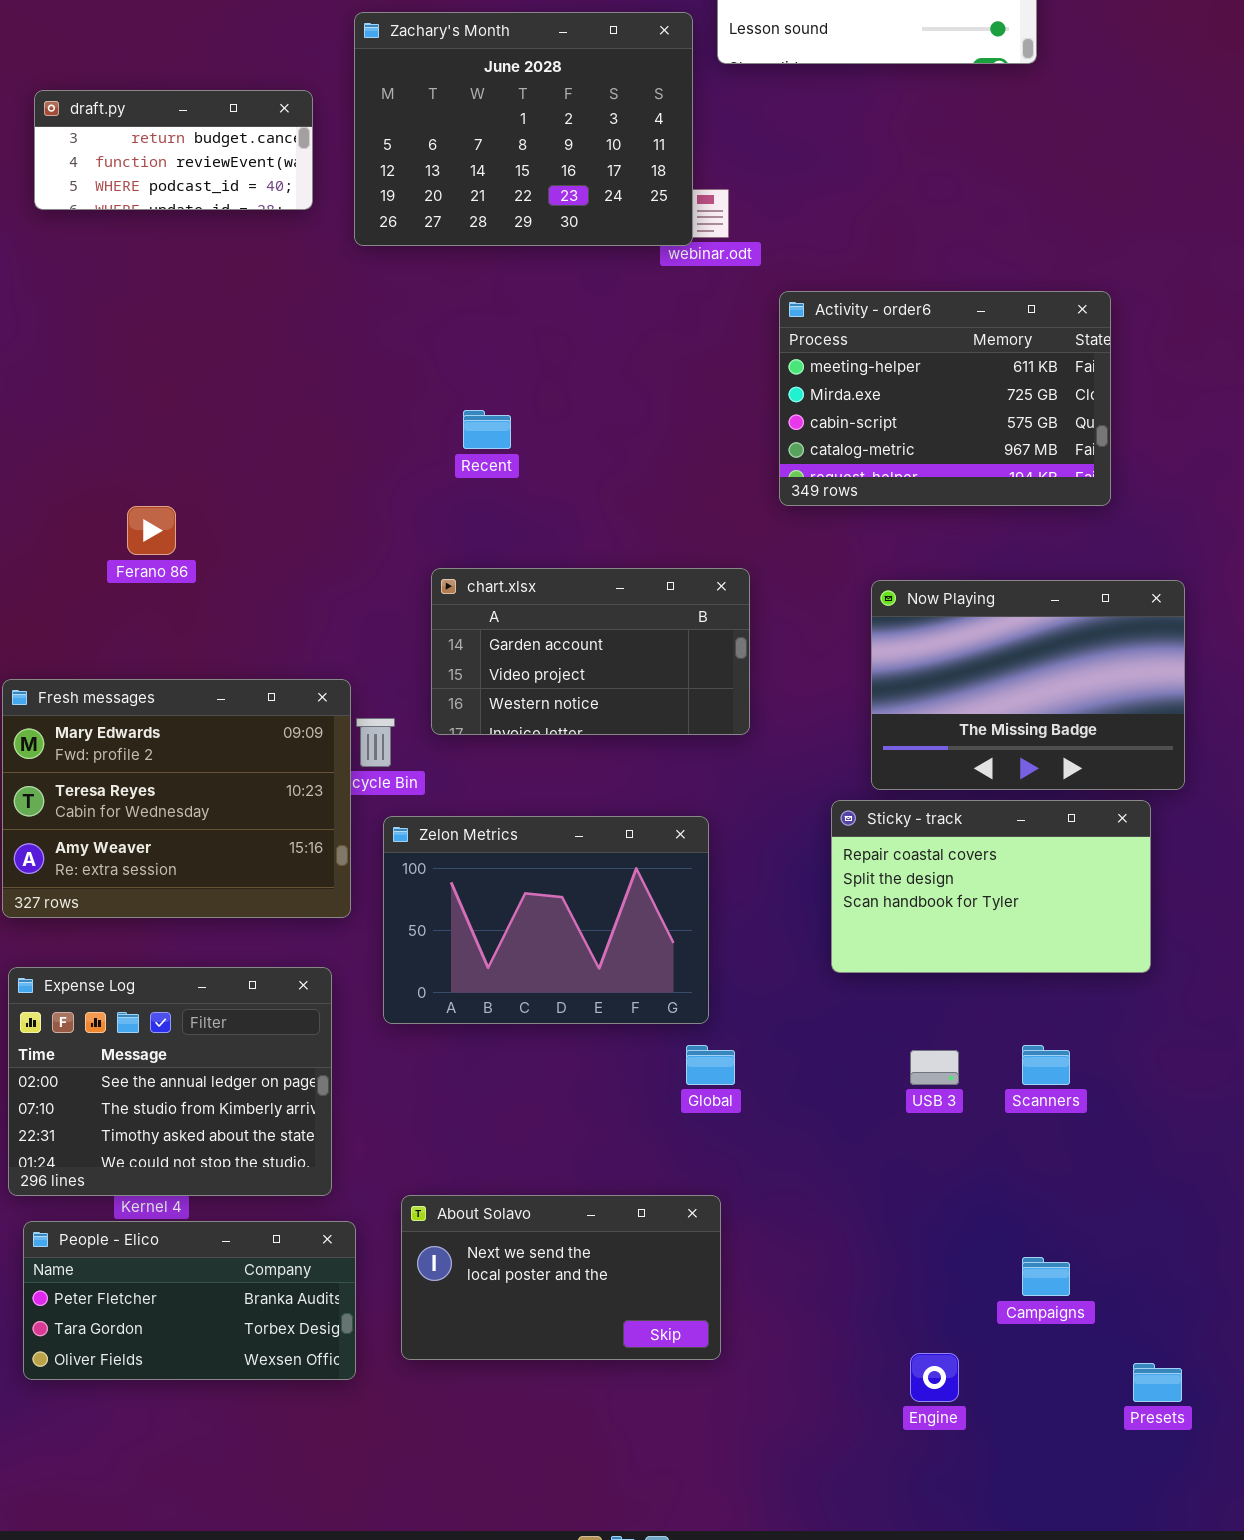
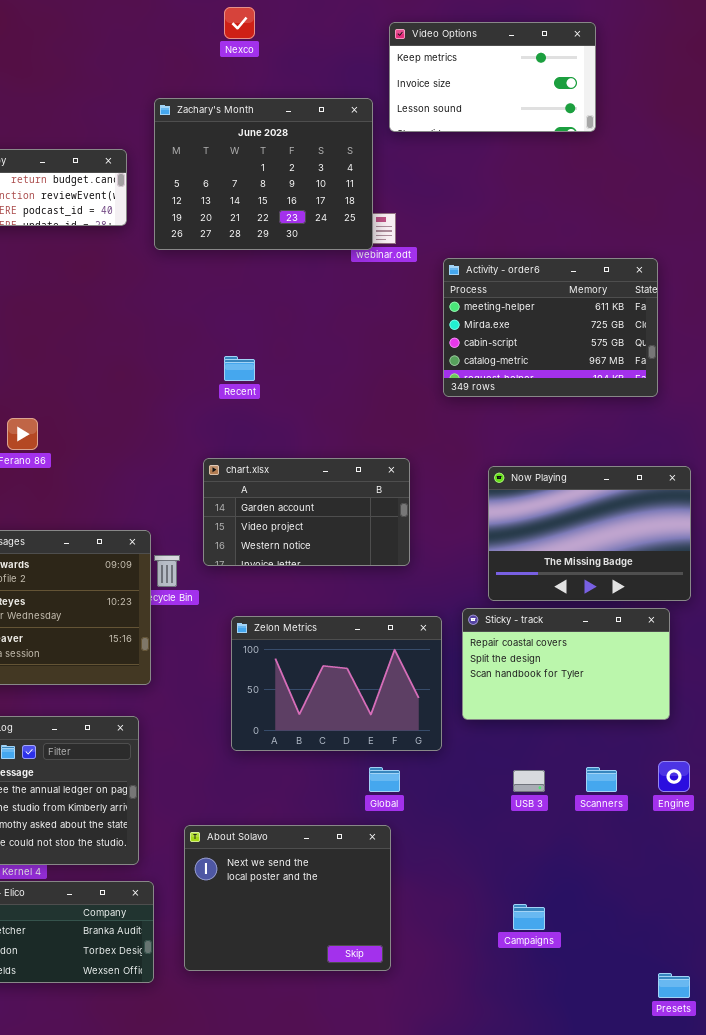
Activity - order6: [779,291,1111,506] -> [443,258,658,397], moved
Zelon Metrics: [383,816,709,1024] -> [231,616,442,751], moved
About Solavo: [401,1195,721,1360] -> [184,825,391,971], resized
Campaigns: [1022,1257,1070,1296] -> [513,904,545,930], moved
Engine: [910,1353,959,1402] -> [658,761,690,792], moved

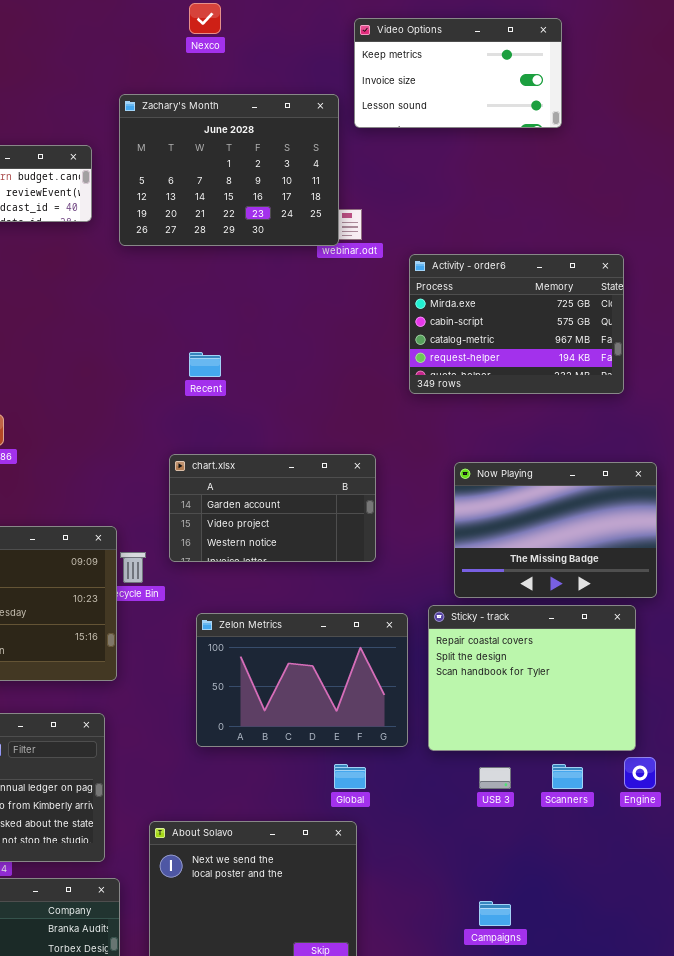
Activity - order6: [443,258,658,397] -> [409,254,624,394], scrolled down 1 row
Sticky - track: [462,608,670,720] -> [428,605,636,751], resized

